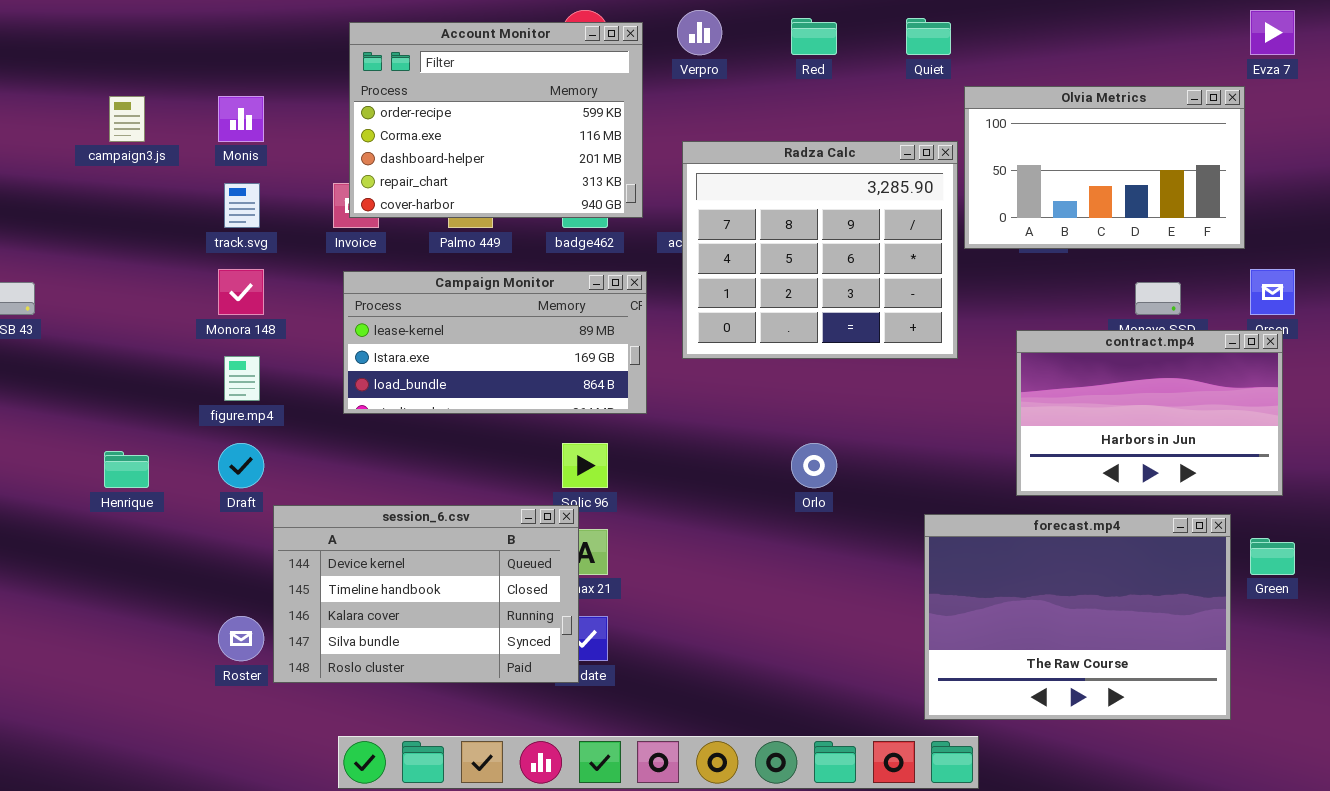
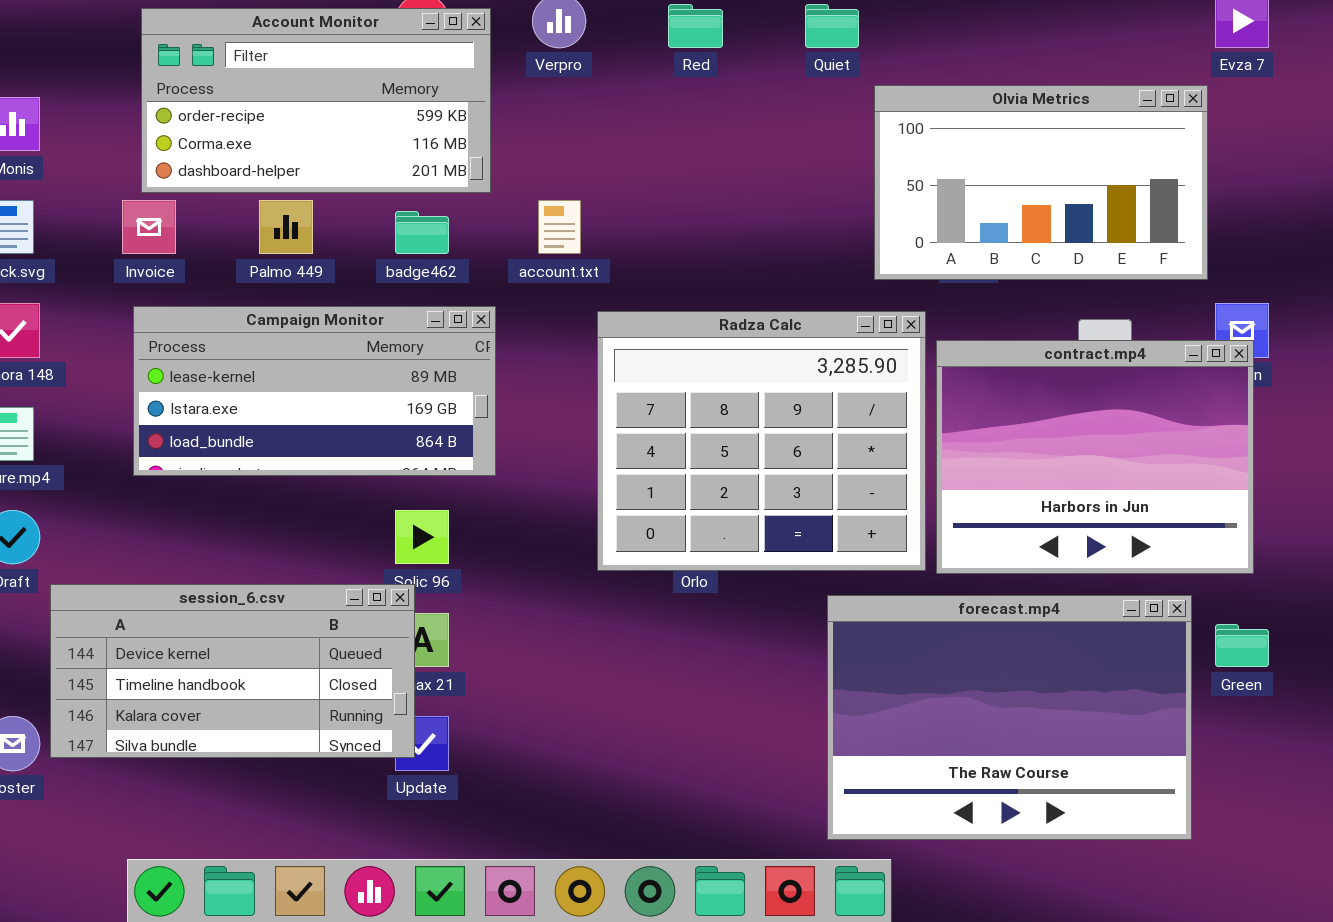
Account Monitor: [349,22,643,218] -> [141,8,491,193], resized
Radza Calc: [682,141,958,359] -> [597,311,926,571], moved
contract.mp4: [1016,330,1283,496] -> [936,340,1254,574], resized
session_6.csv: [273,505,579,683] -> [50,584,415,758], resized

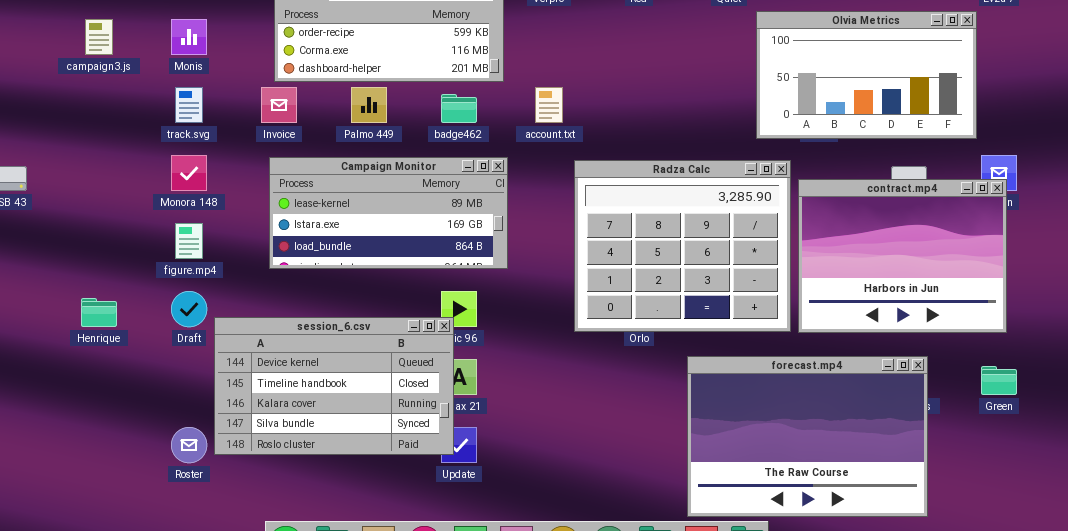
session_6.csv: [50,584,415,758] -> [214,317,454,455], resized
forecast.mp4: [827,595,1192,840] -> [687,356,928,517], moved

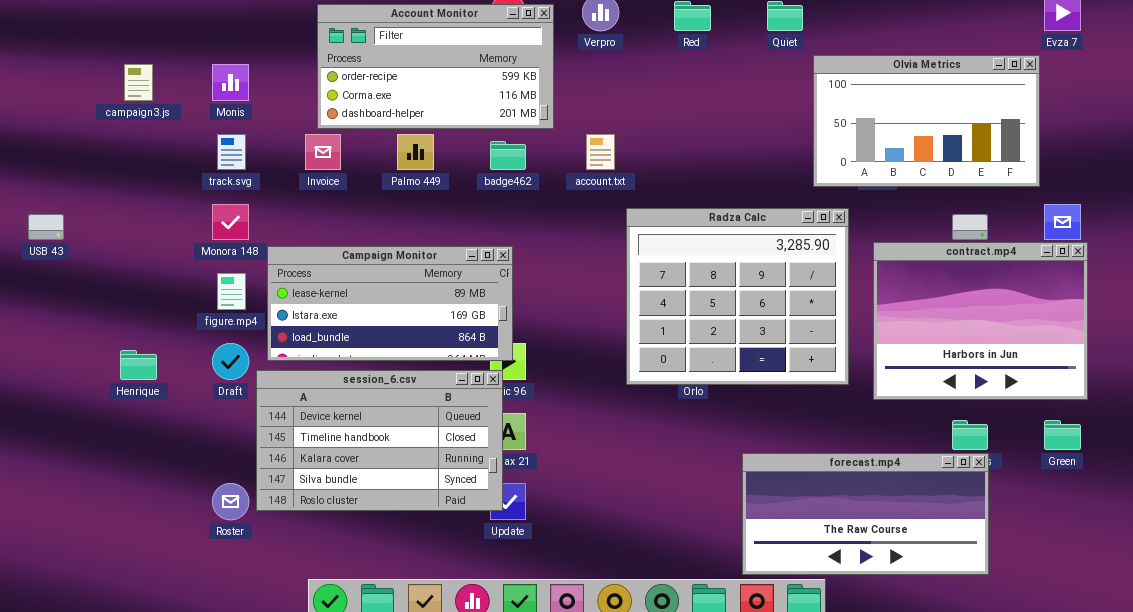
Campaign Monitor: [269,157,508,269] -> [267,246,513,361], moved
contract.mp4: [798,179,1007,333] -> [873,242,1088,400], moved
forecast.mp4: [687,356,928,517] -> [742,453,989,575], resized

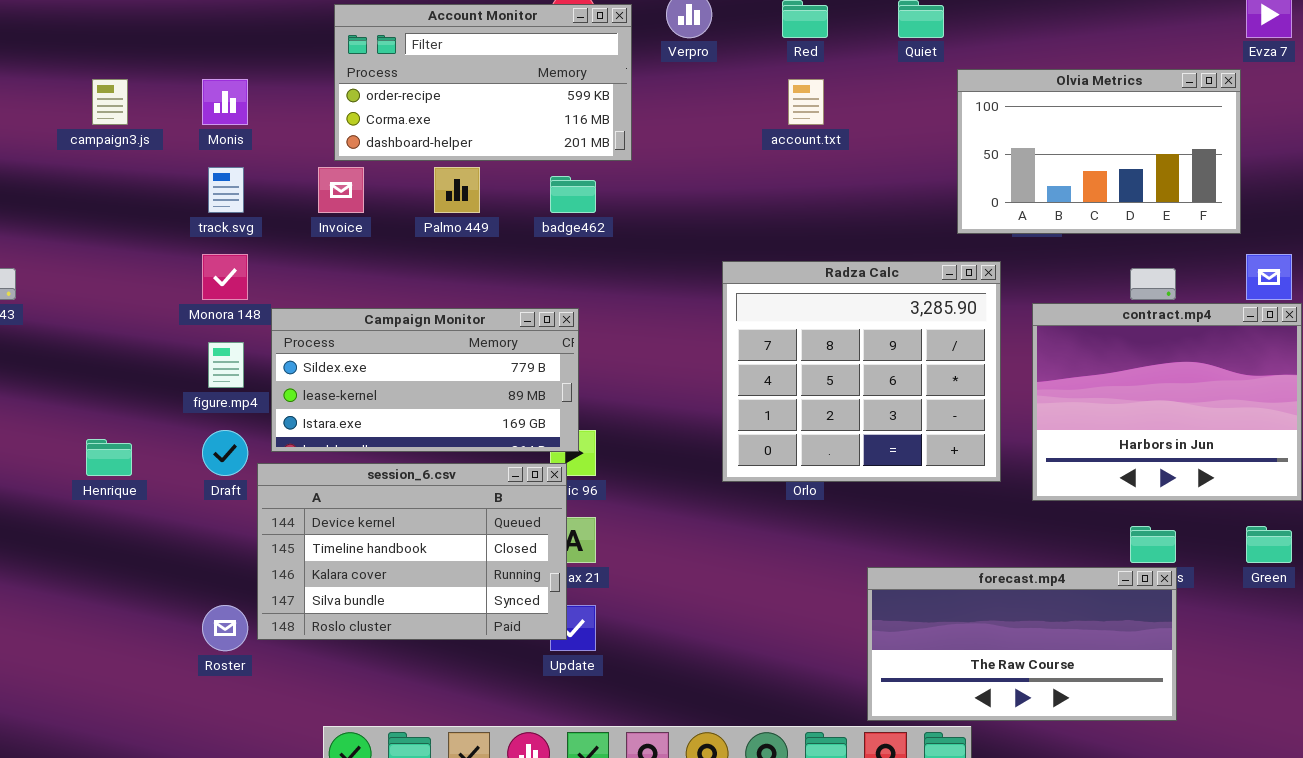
account.txt: [586,134,615,170] -> [788,79,824,125], moved
Campaign Monitor: [267,246,513,361] -> [271,308,579,452], scrolled up 1 row

